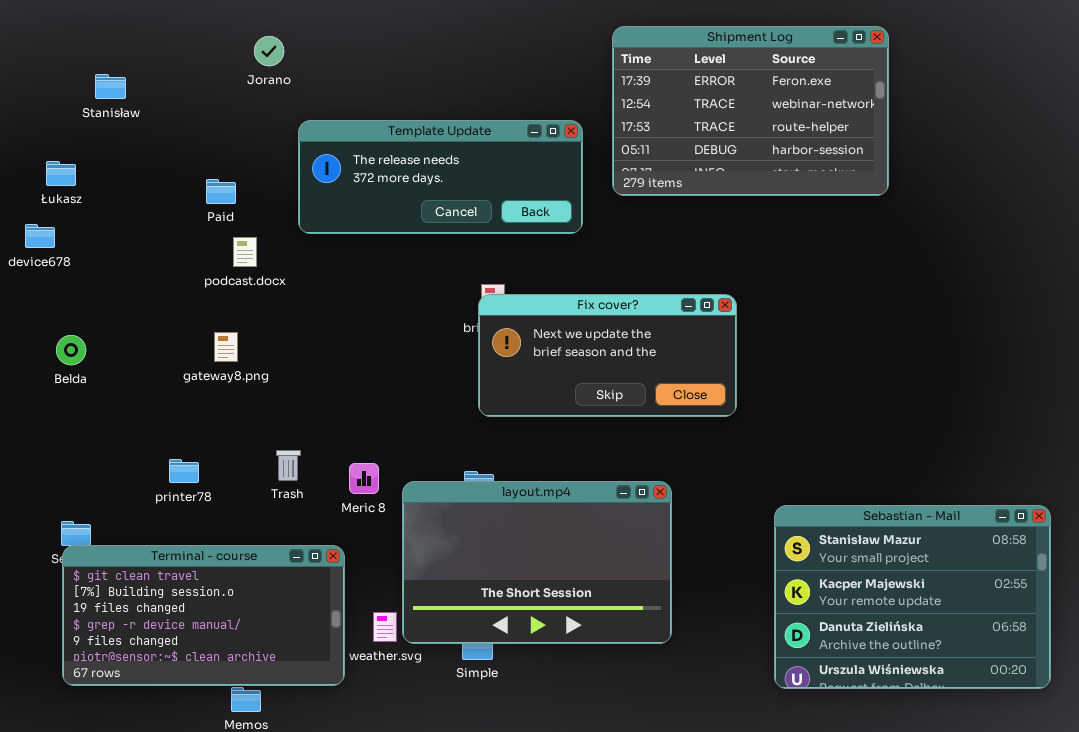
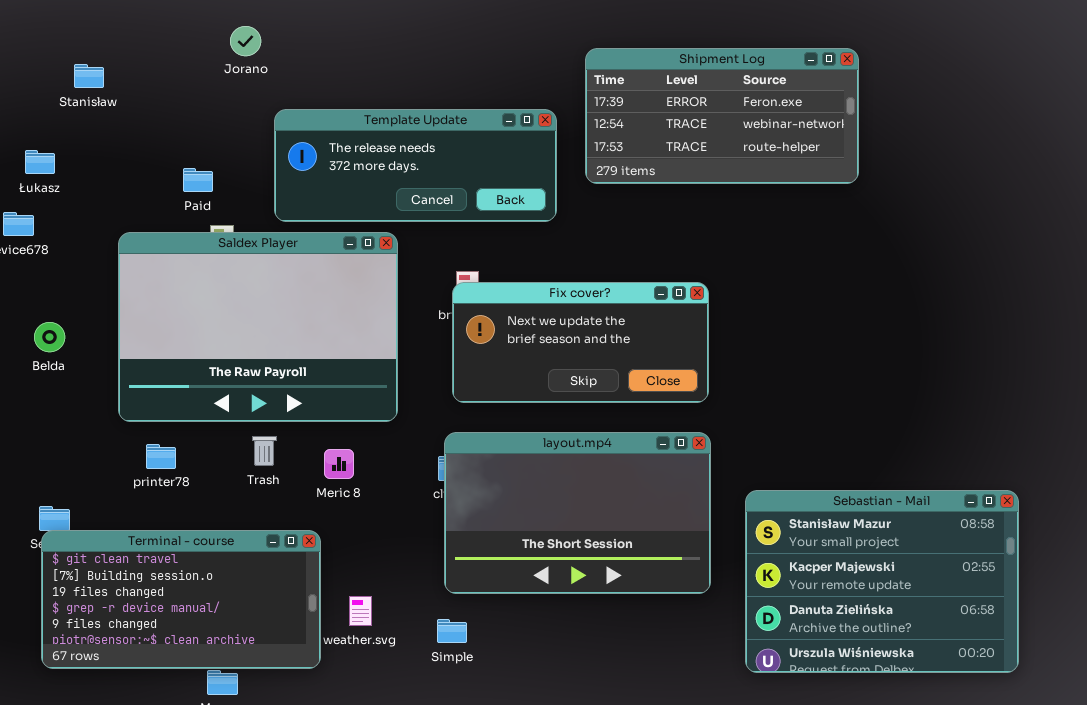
Shipment Log: [612,26,889,196] -> [585,48,859,184], resized
Saldex Player: none -> [118,232,398,422], opened
layout.mp4: [402,481,672,644] -> [444,432,711,594], moved

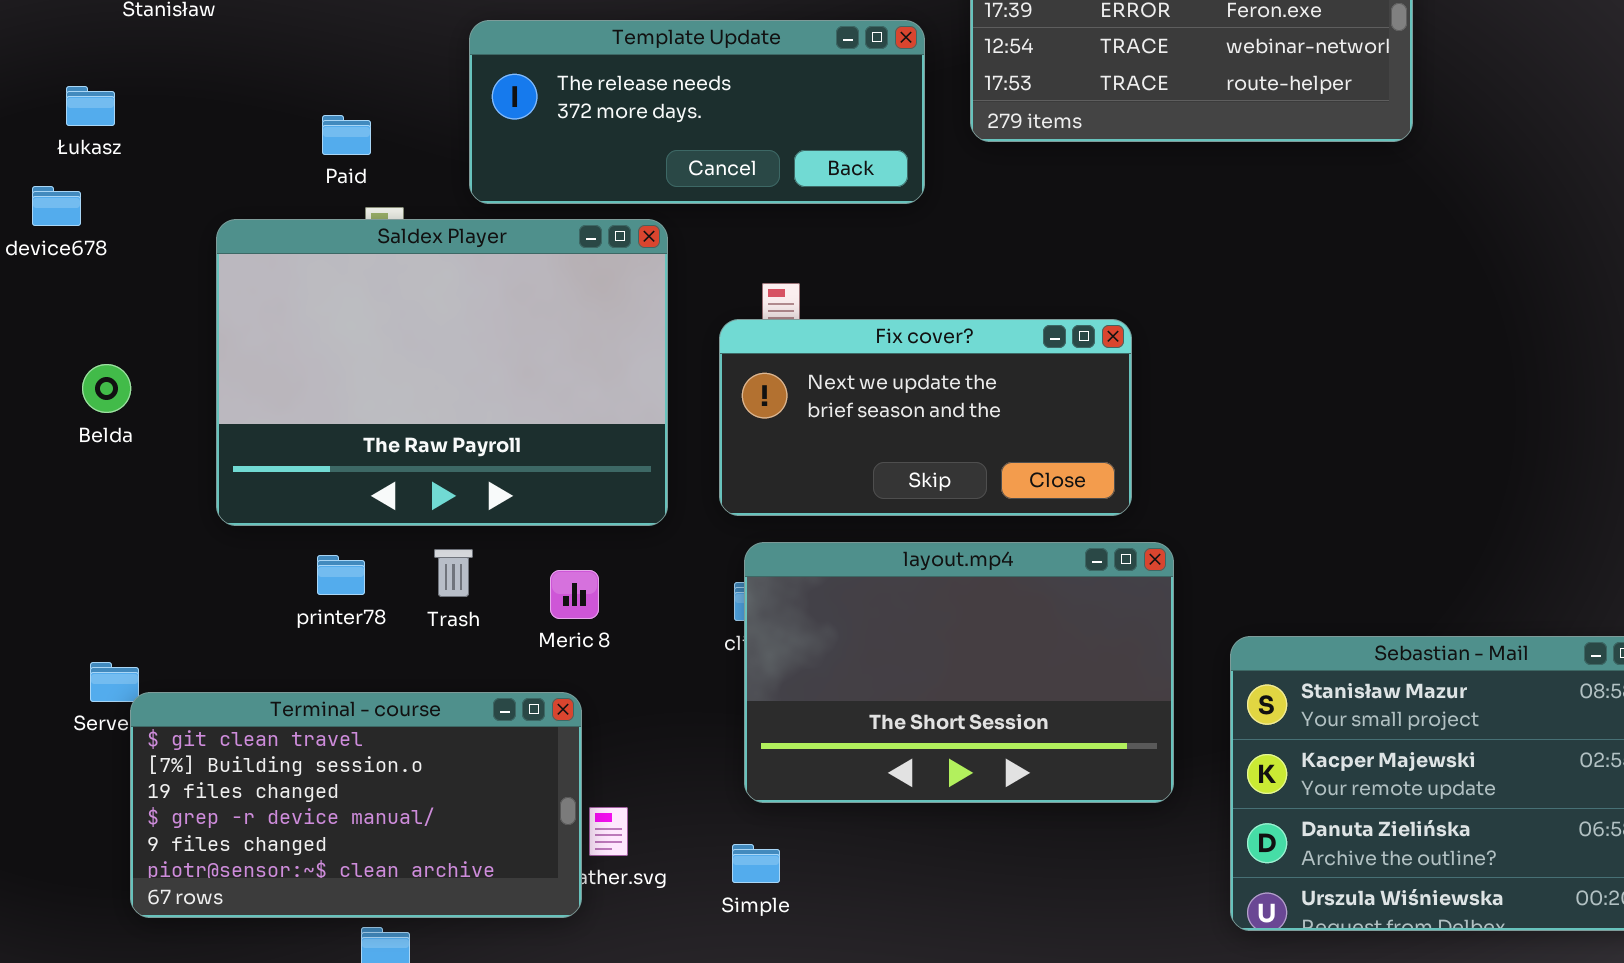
Fix cover?: [452,282,709,403] -> [719,319,1132,516], moved
printer78: [146,444,176,469] -> [317,555,365,595], moved
Terminal - course: [41,530,321,669] -> [130,692,582,918], moved

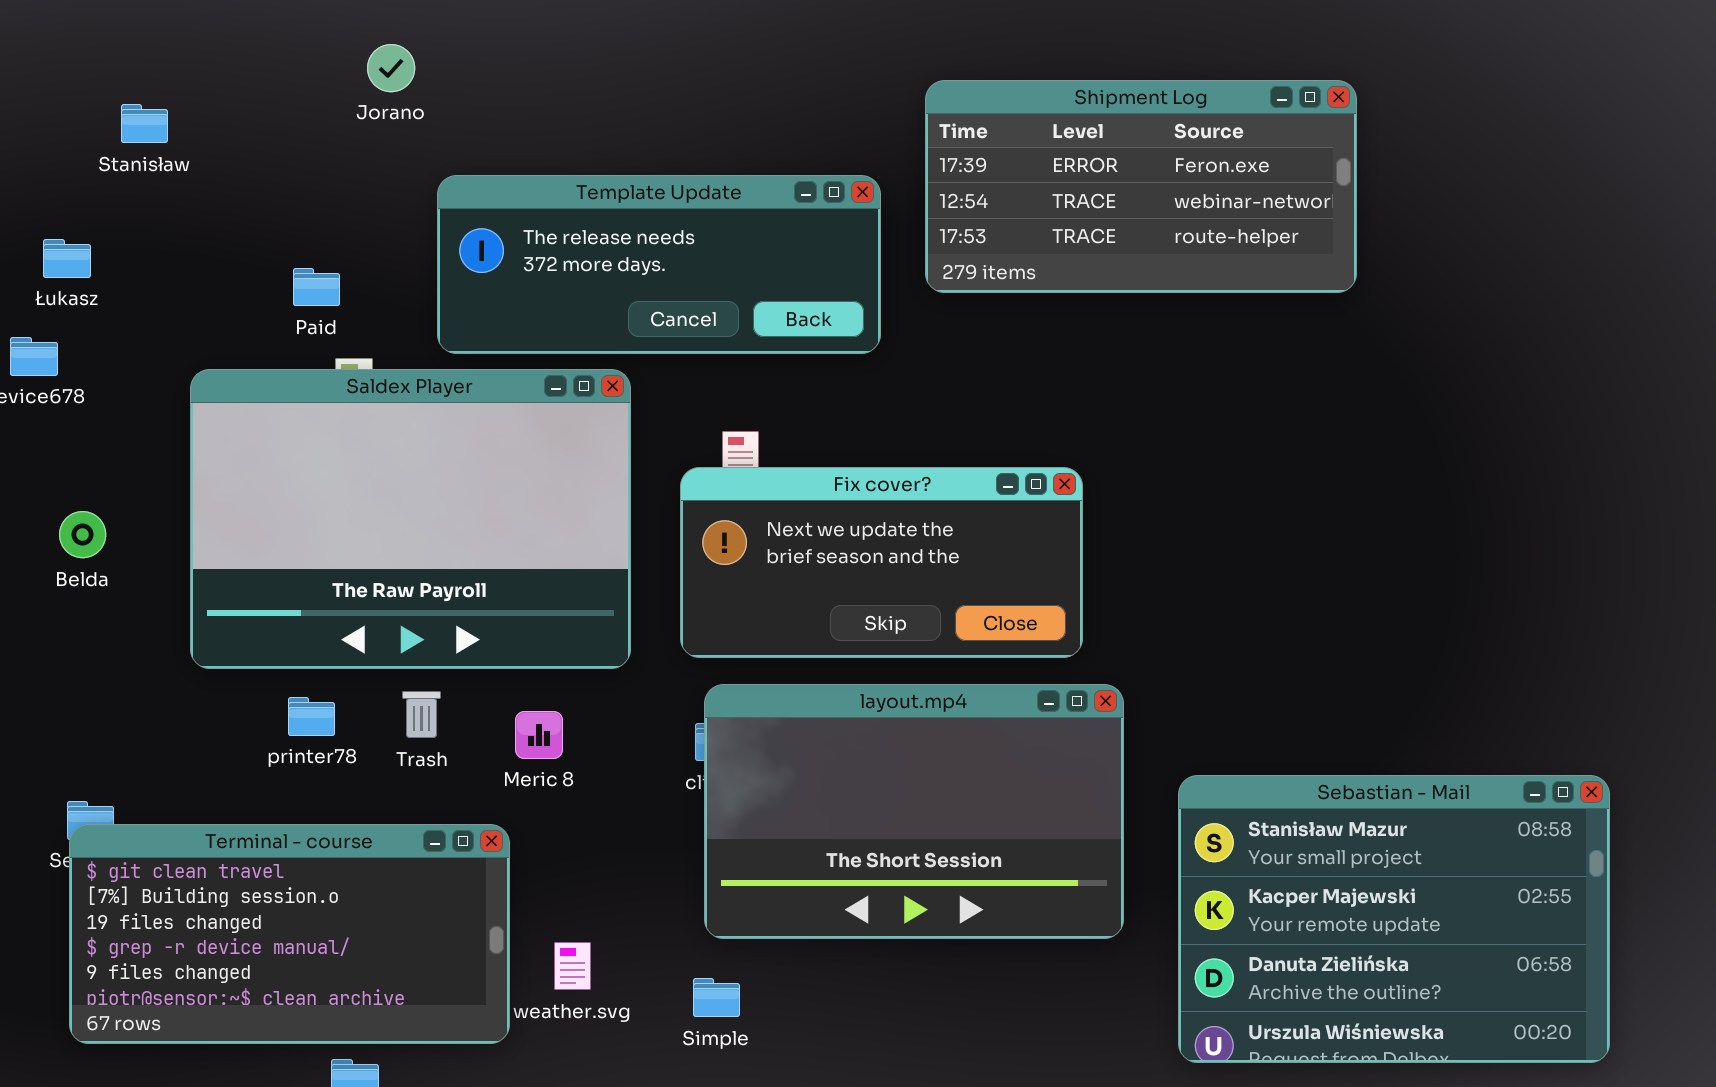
Terminal - course: [130,692,582,918] -> [69,824,510,1044], moved

